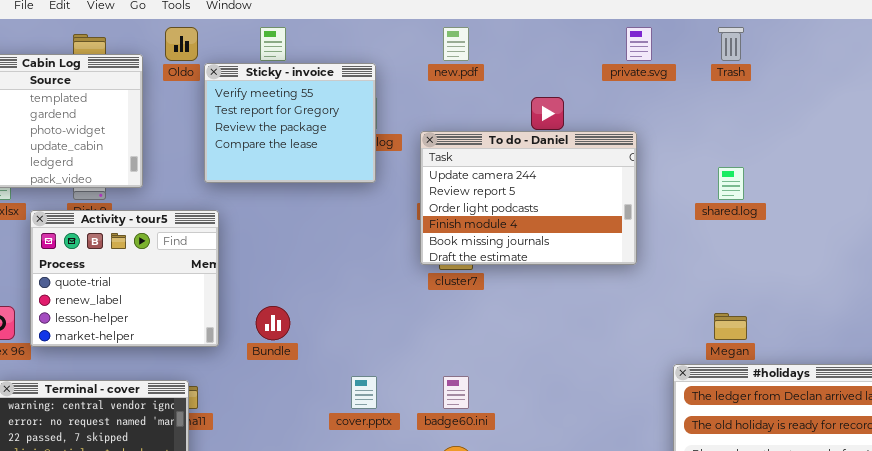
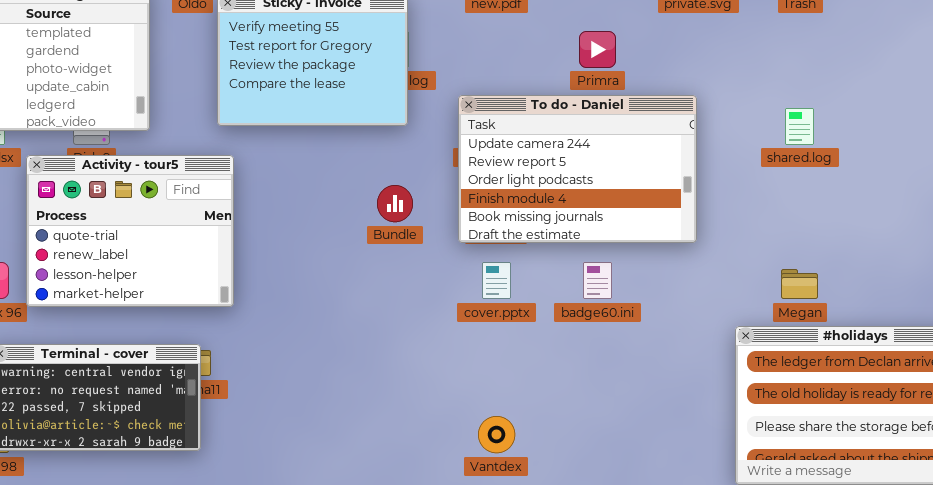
To do - Daniel: [420,131,637,265] -> [458,95,697,243], moved
Bundle: [256,306,290,340] -> [377,185,413,222], moved
cover.pptx: [351,376,377,409] -> [482,262,511,299], moved
badge60.ini: [443,376,469,409] -> [583,262,612,299], moved

